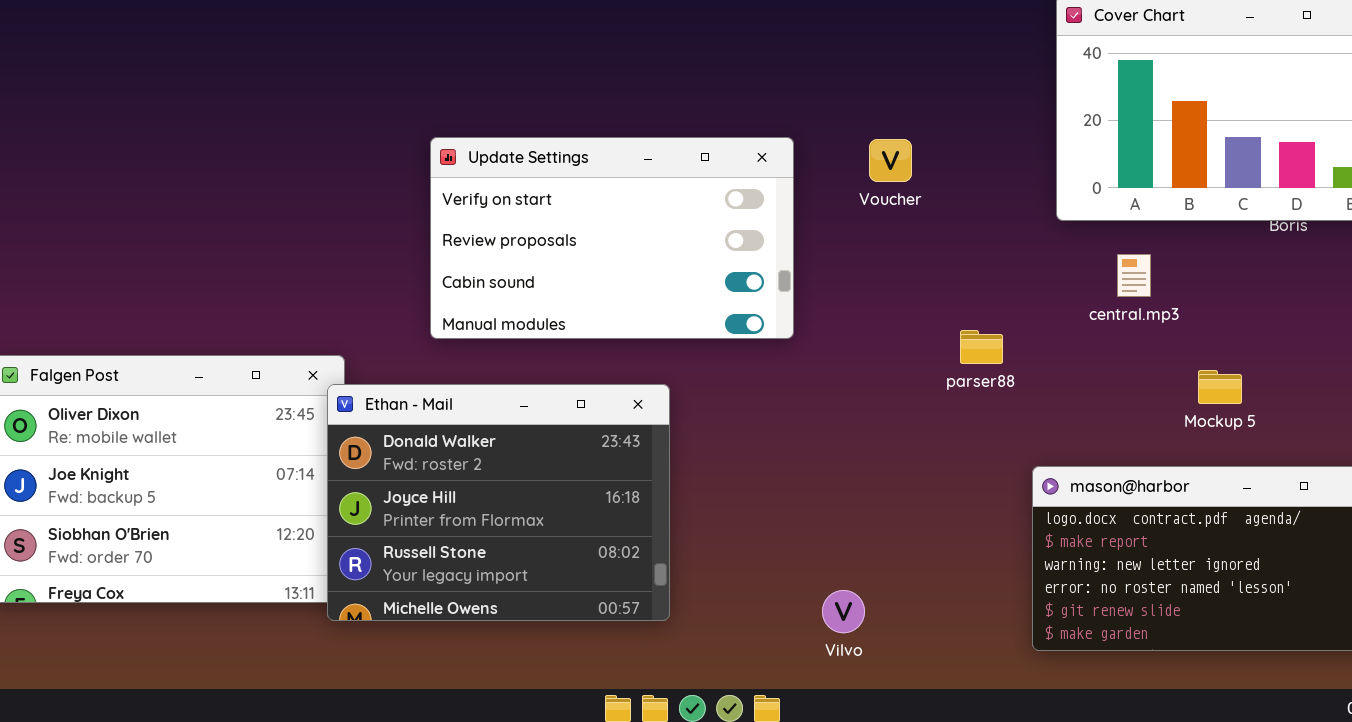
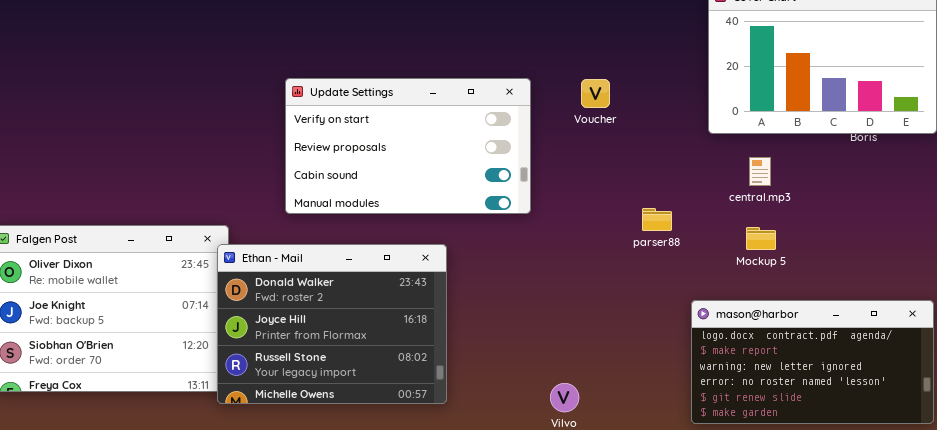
Mockup 5: [1198,370,1242,404] -> [746,227,776,250], moved

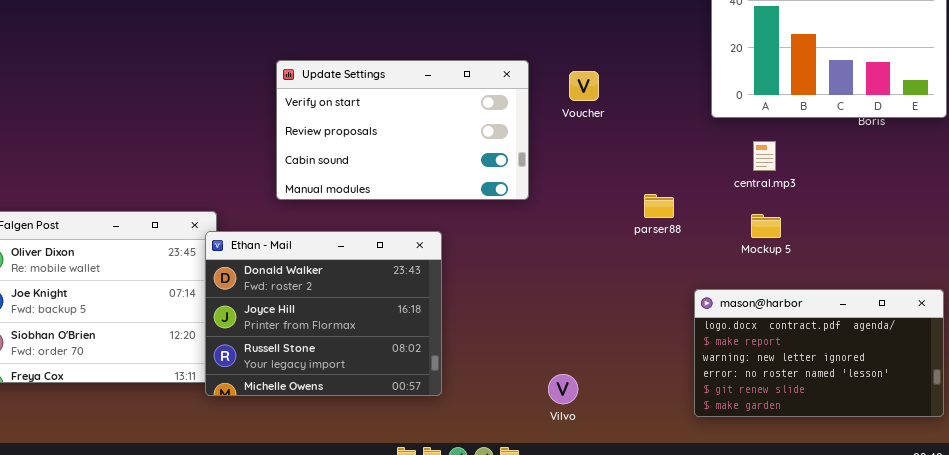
Voucher: [581,79,610,108] -> [569,71,599,101], moved

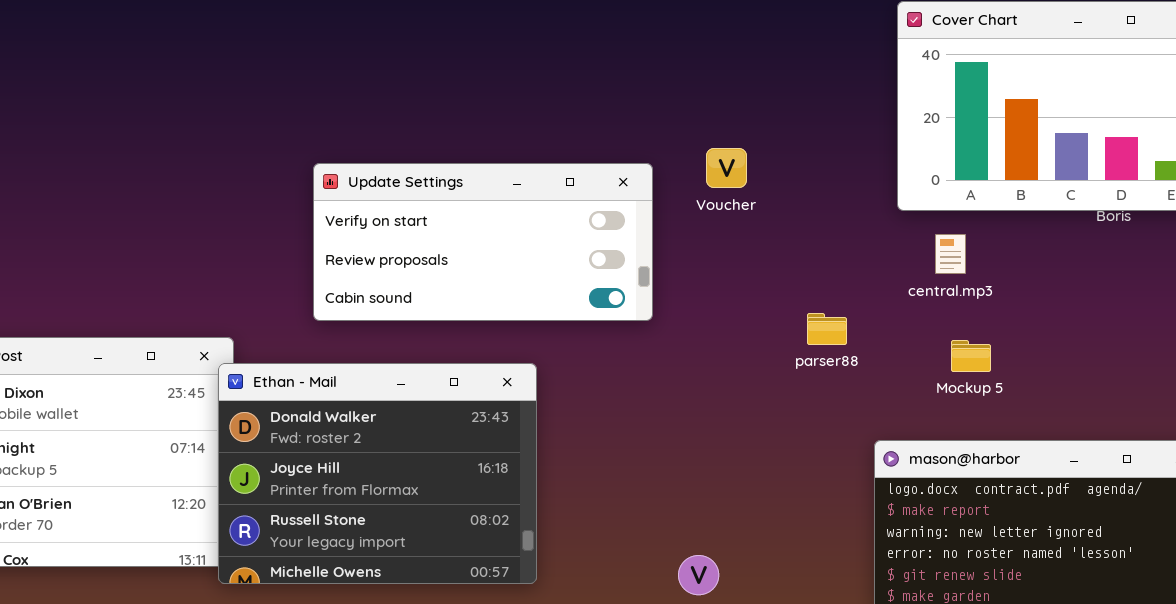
Update Settings: [276,60,529,200] -> [313,163,653,321], resized
central.mp3: [753,141,776,171] -> [935,234,966,274], moved

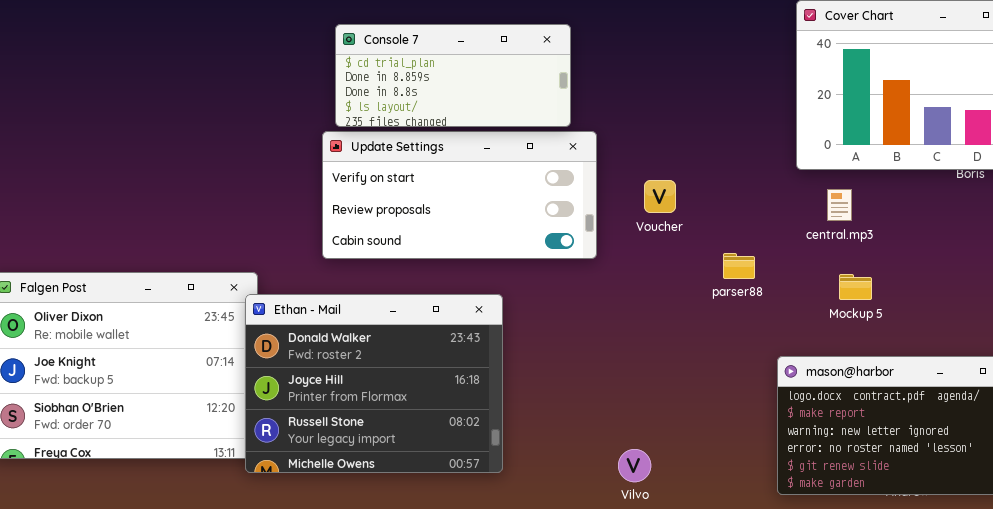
Console 7: none -> [335,24,571,127], opened
Voucher: [706,148,747,188] -> [644,180,676,213], moved

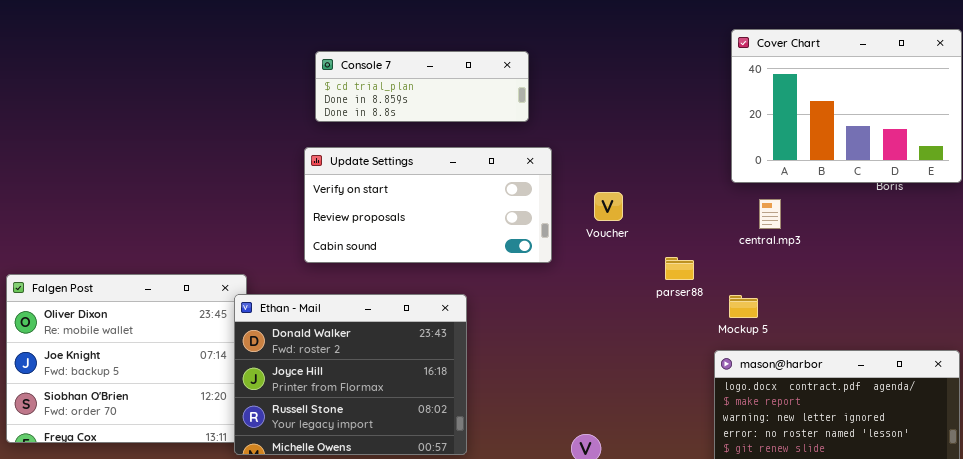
Console 7: [335,24,571,127] -> [315,51,529,122], resized
Mockup 5: [839,274,872,300] -> [729,295,758,318], moved

